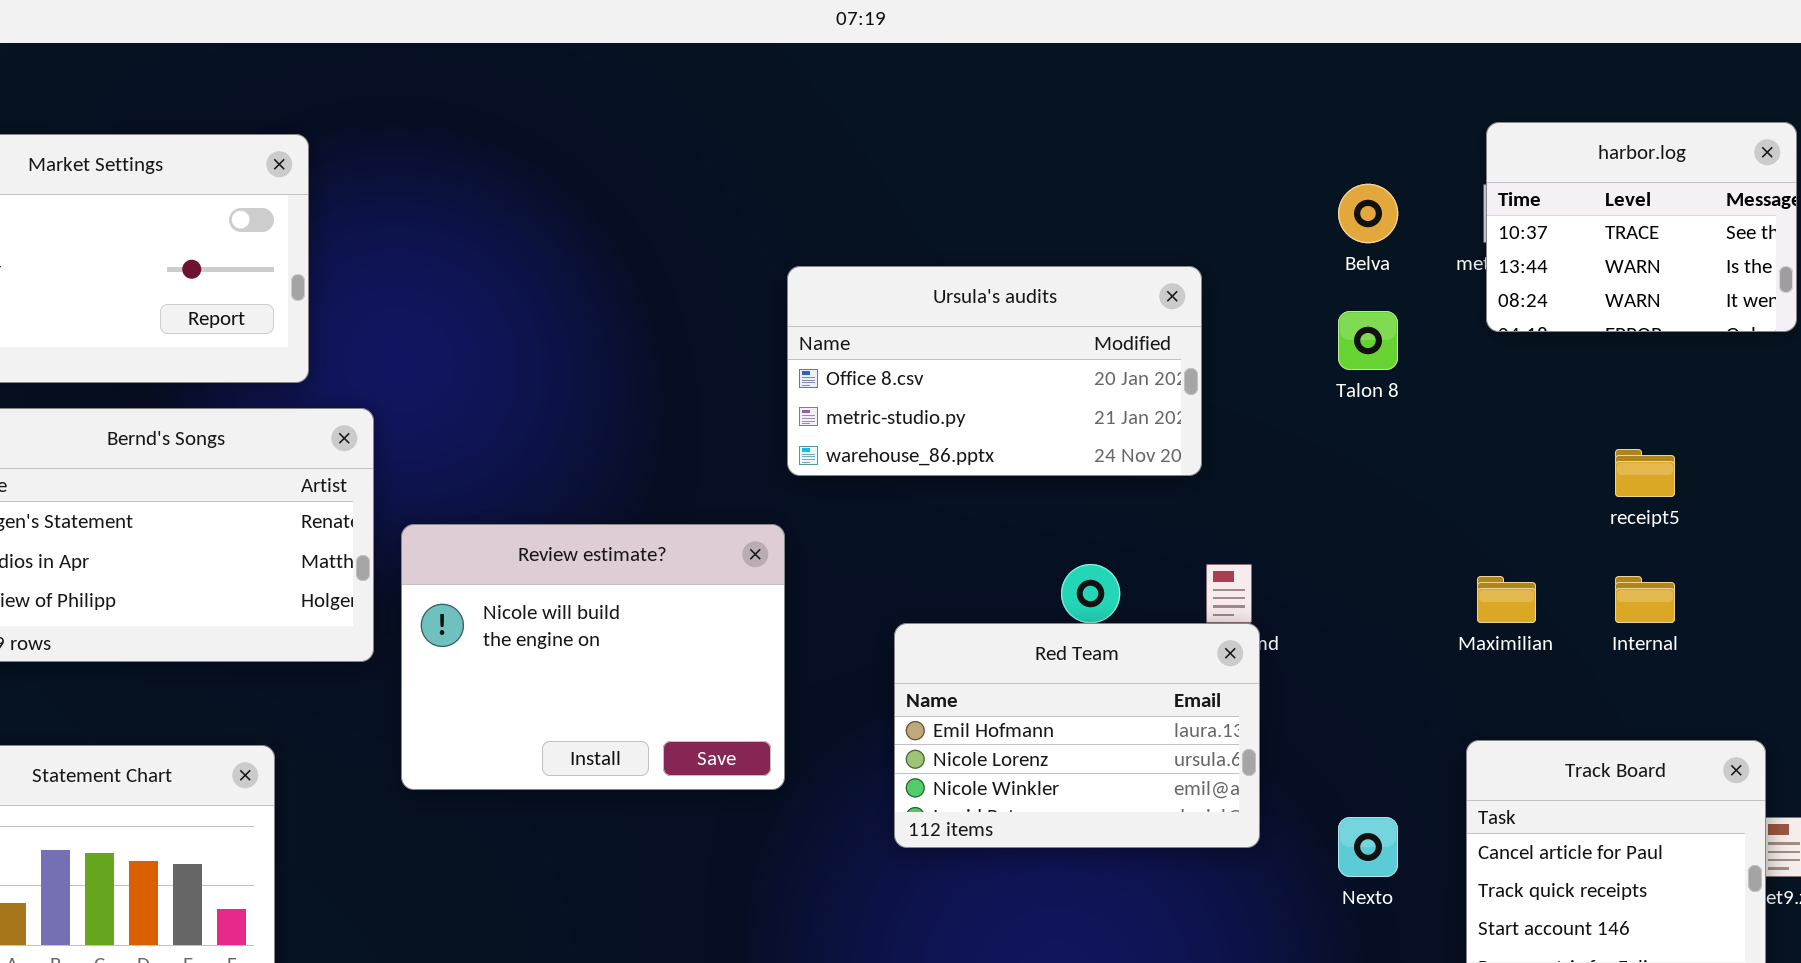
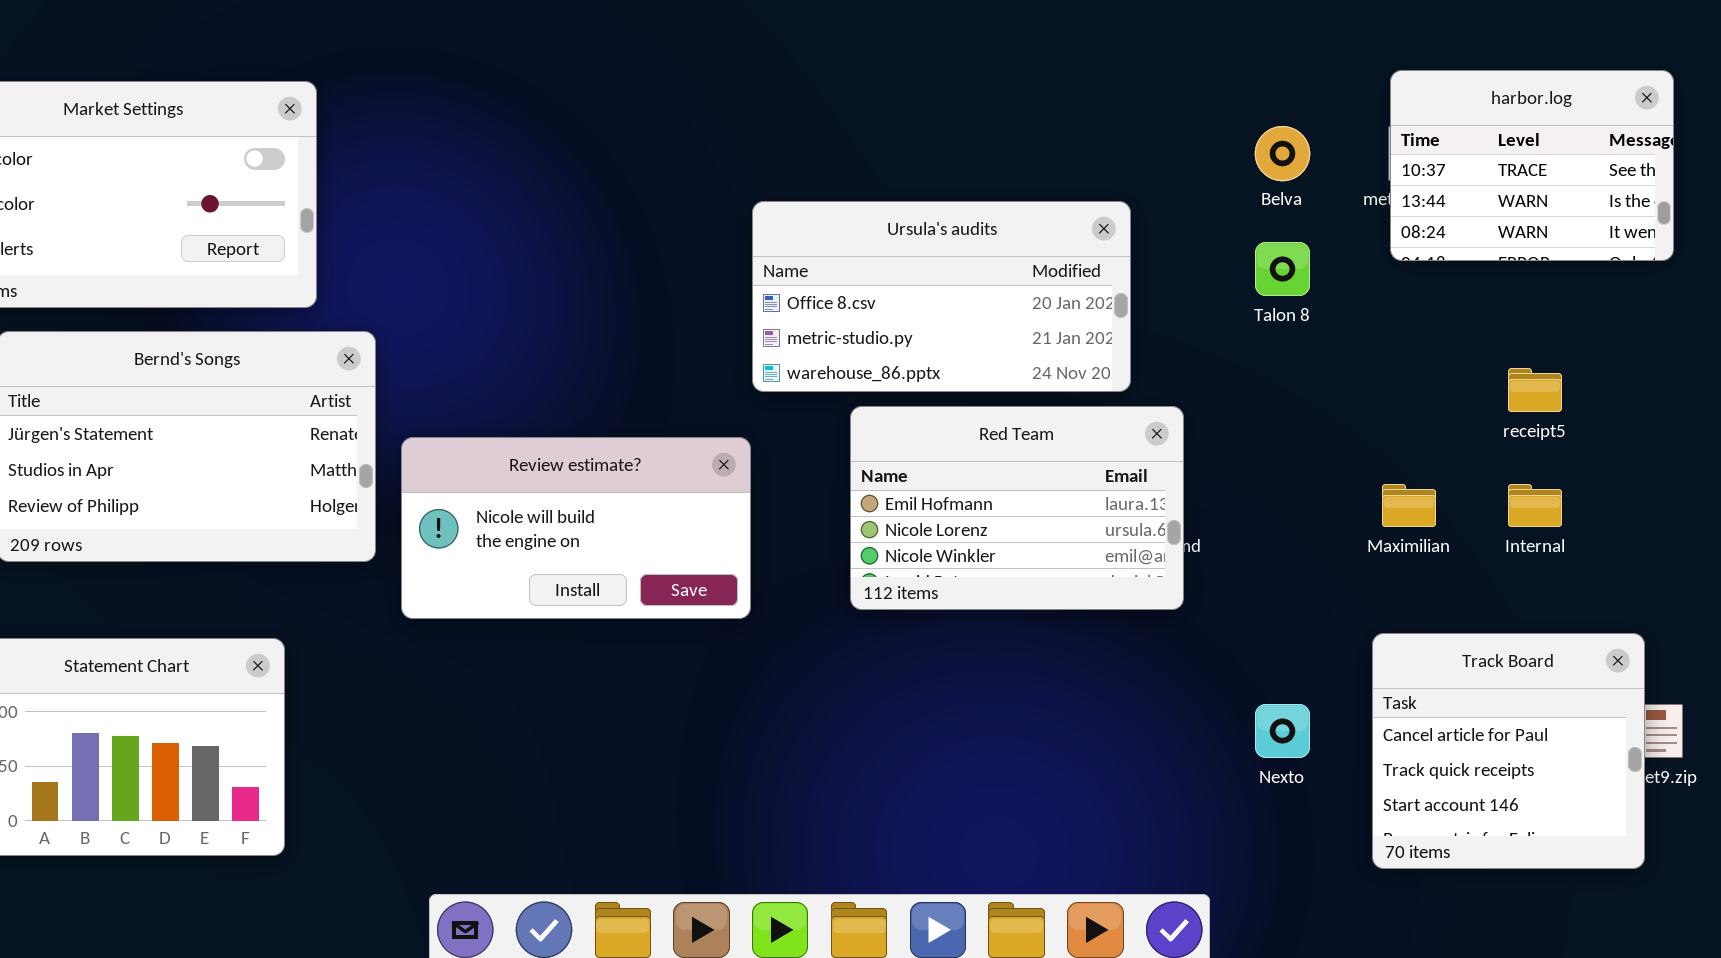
Review estimate?: [401,524,785,790] -> [401,437,751,619], resized
Red Team: [894,623,1260,848] -> [850,406,1184,610], moved

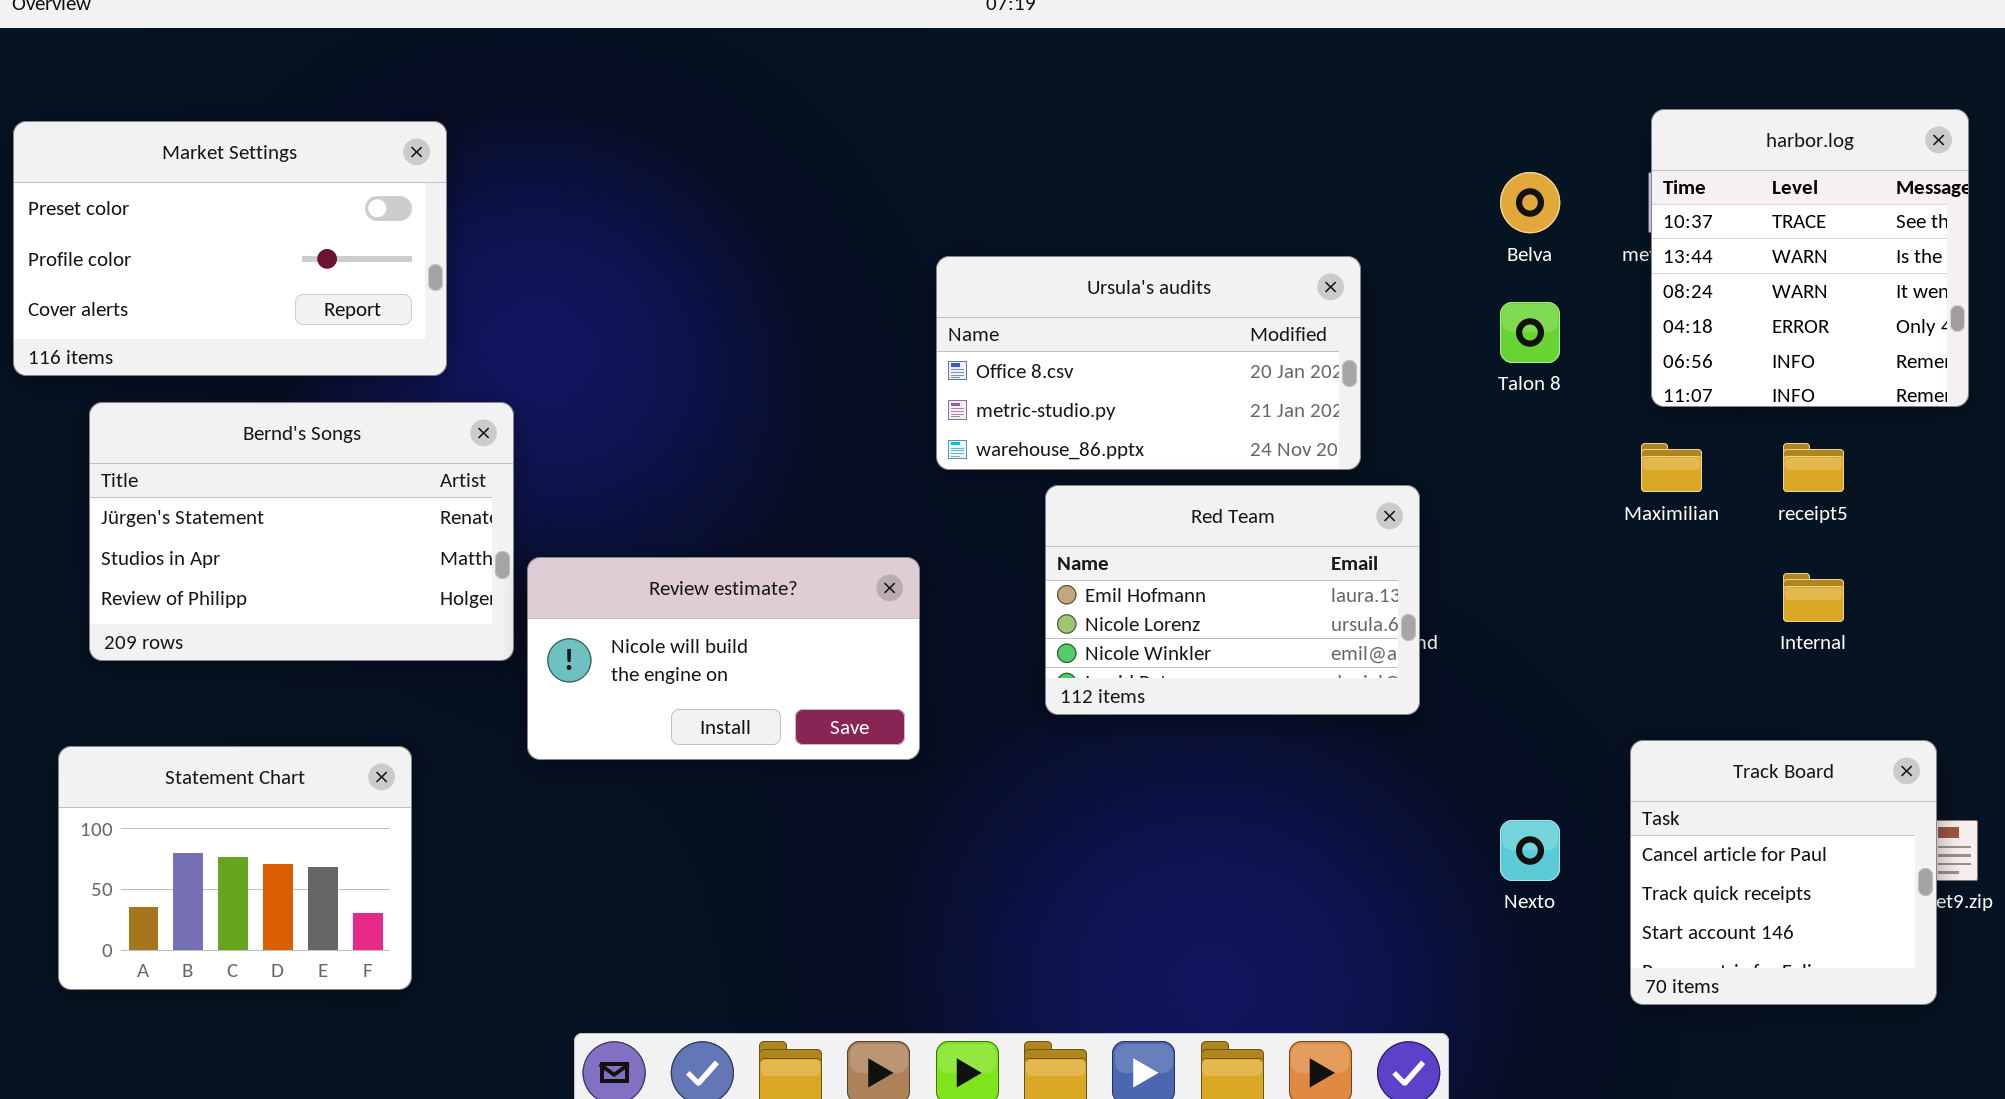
harbor.log: [1390,70,1674,261] -> [1651,109,1969,407], resized
Review estimate?: [401,437,751,619] -> [527,557,920,760], moved
Maximilian: [1382,484,1436,527] -> [1641,443,1702,492], moved

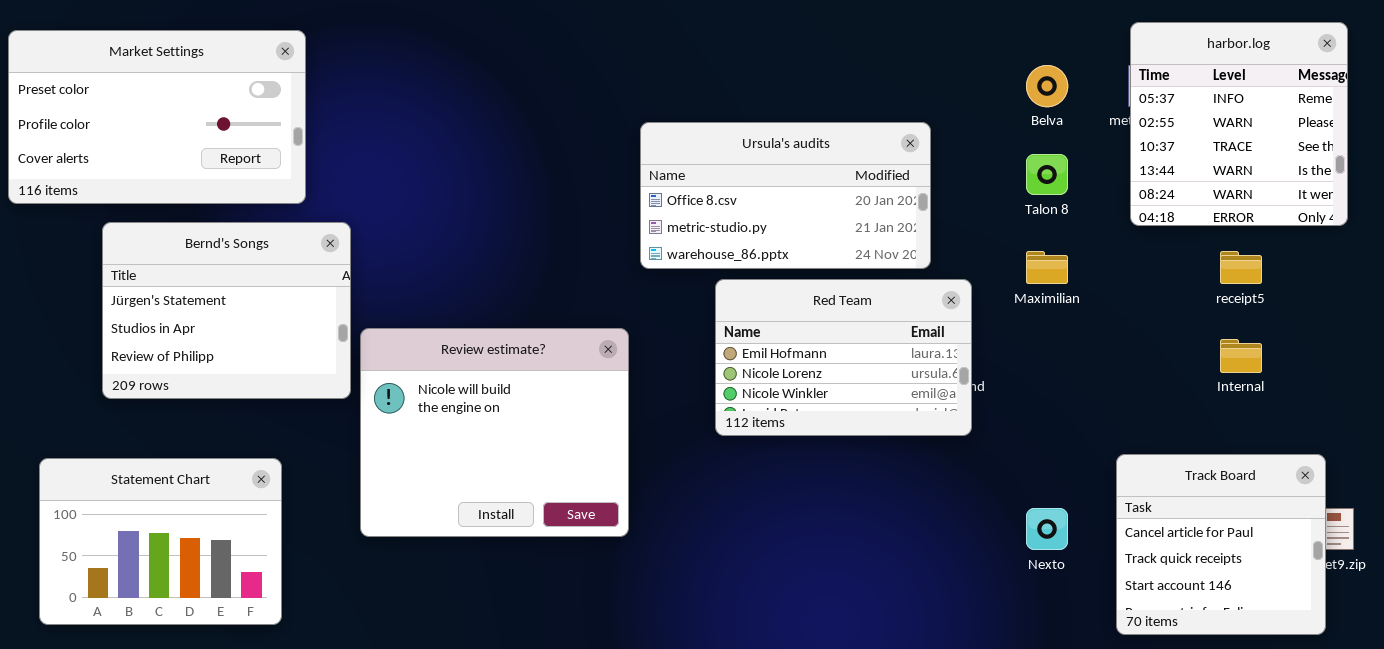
harbor.log: [1651,109,1969,407] -> [1130,22,1348,226], scrolled up 2 rows
Bernd's Songs: [89,402,514,661] -> [102,222,351,399], resized
Maximilian: [1641,443,1702,492] -> [1026,251,1068,284], moved
Review estimate?: [527,557,920,760] -> [360,328,629,537], resized

